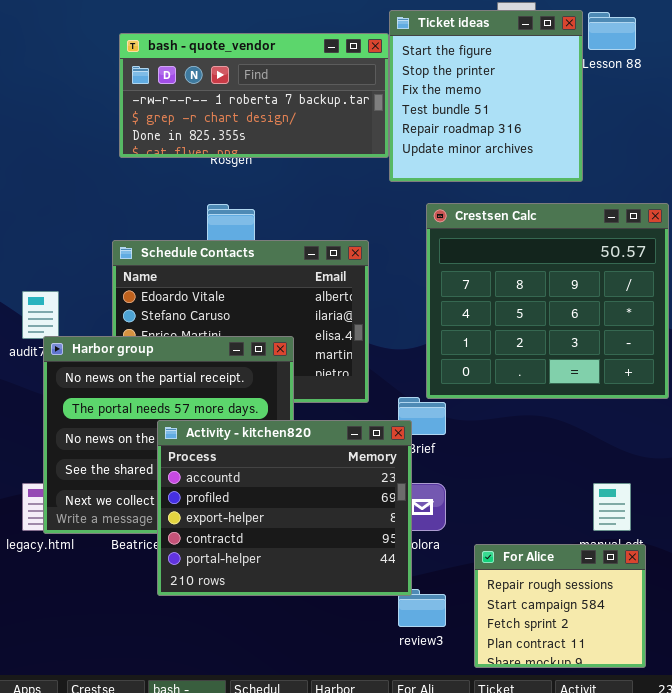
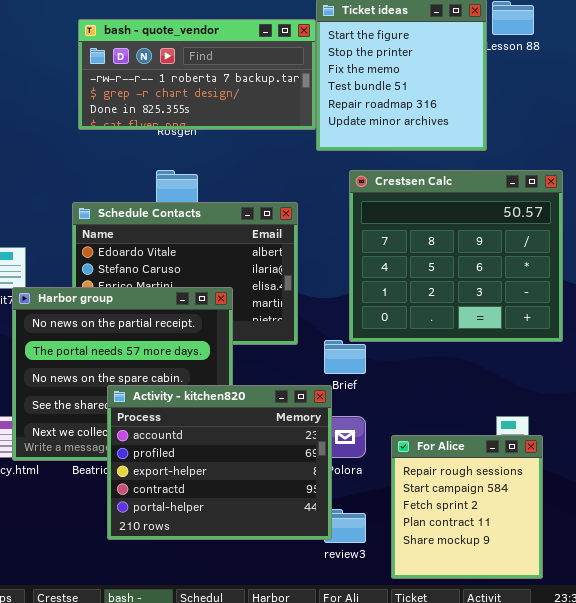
Activity - kitchen820: [157,420,412,596] -> [107,385,332,540], moved
For Alice: [474,544,646,668] -> [391,435,543,579], resized

